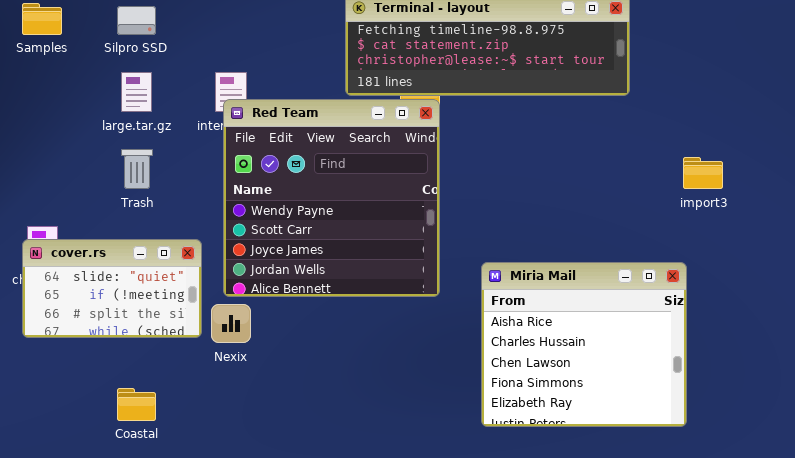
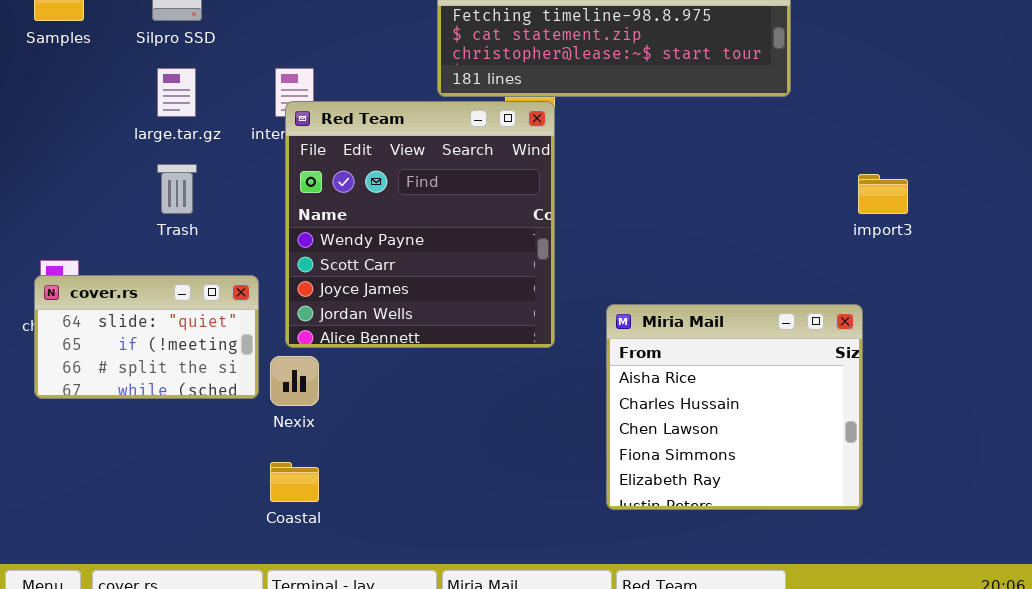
Coastal: [117,388,156,421] -> [270,462,319,502], moved

